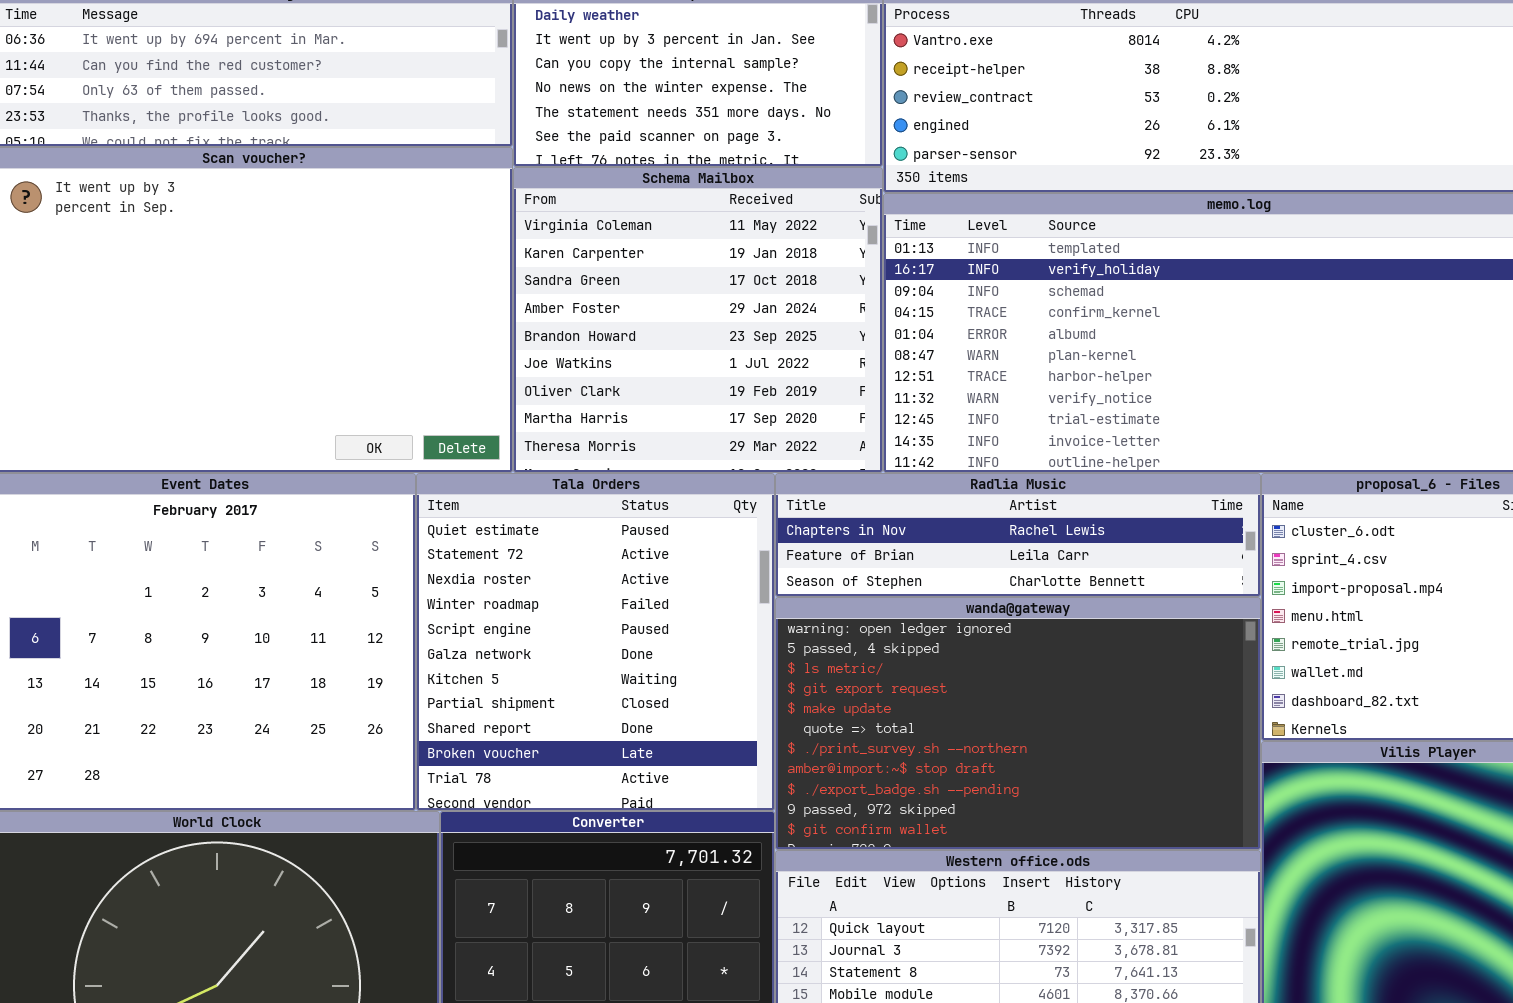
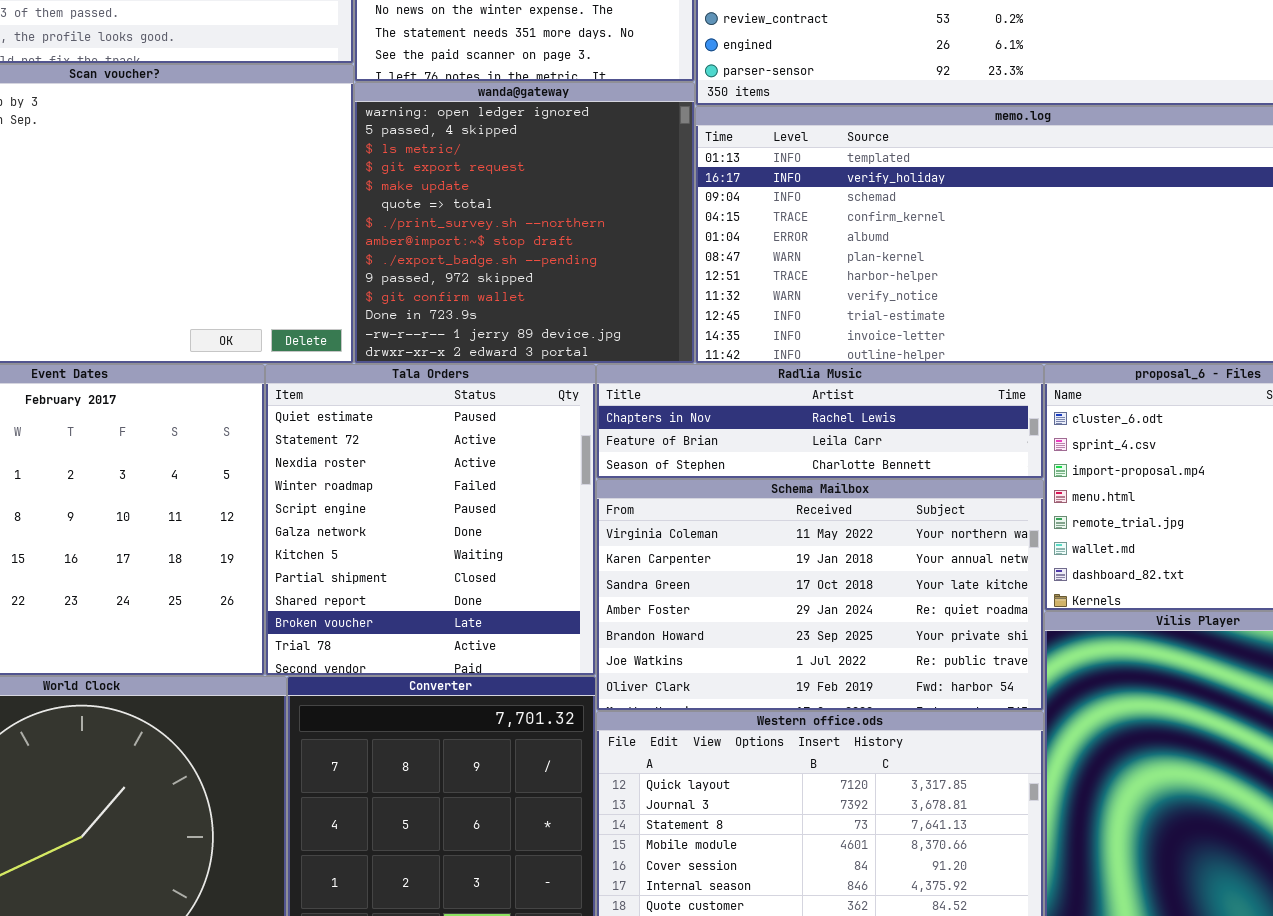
Schema Mailbox: [513,167,883,473] -> [596,479,1044,711], moved, resized
wanda@gateway: [775,597,1261,850] -> [354,82,695,364], moved, resized

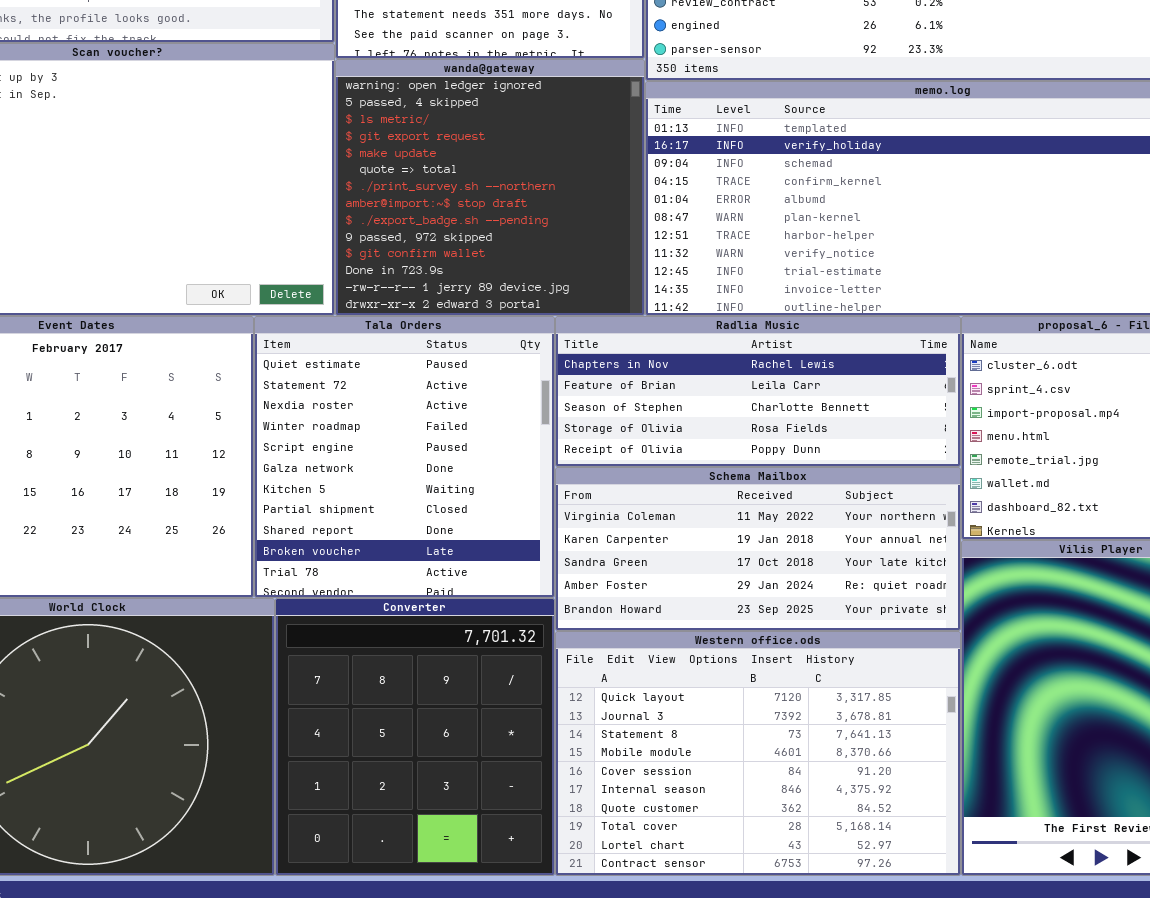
Radlia Music: [596,364,1044,479] -> [555,316,961,467], resized
Schema Mailbox: [596,479,1044,711] -> [555,467,961,631], resized

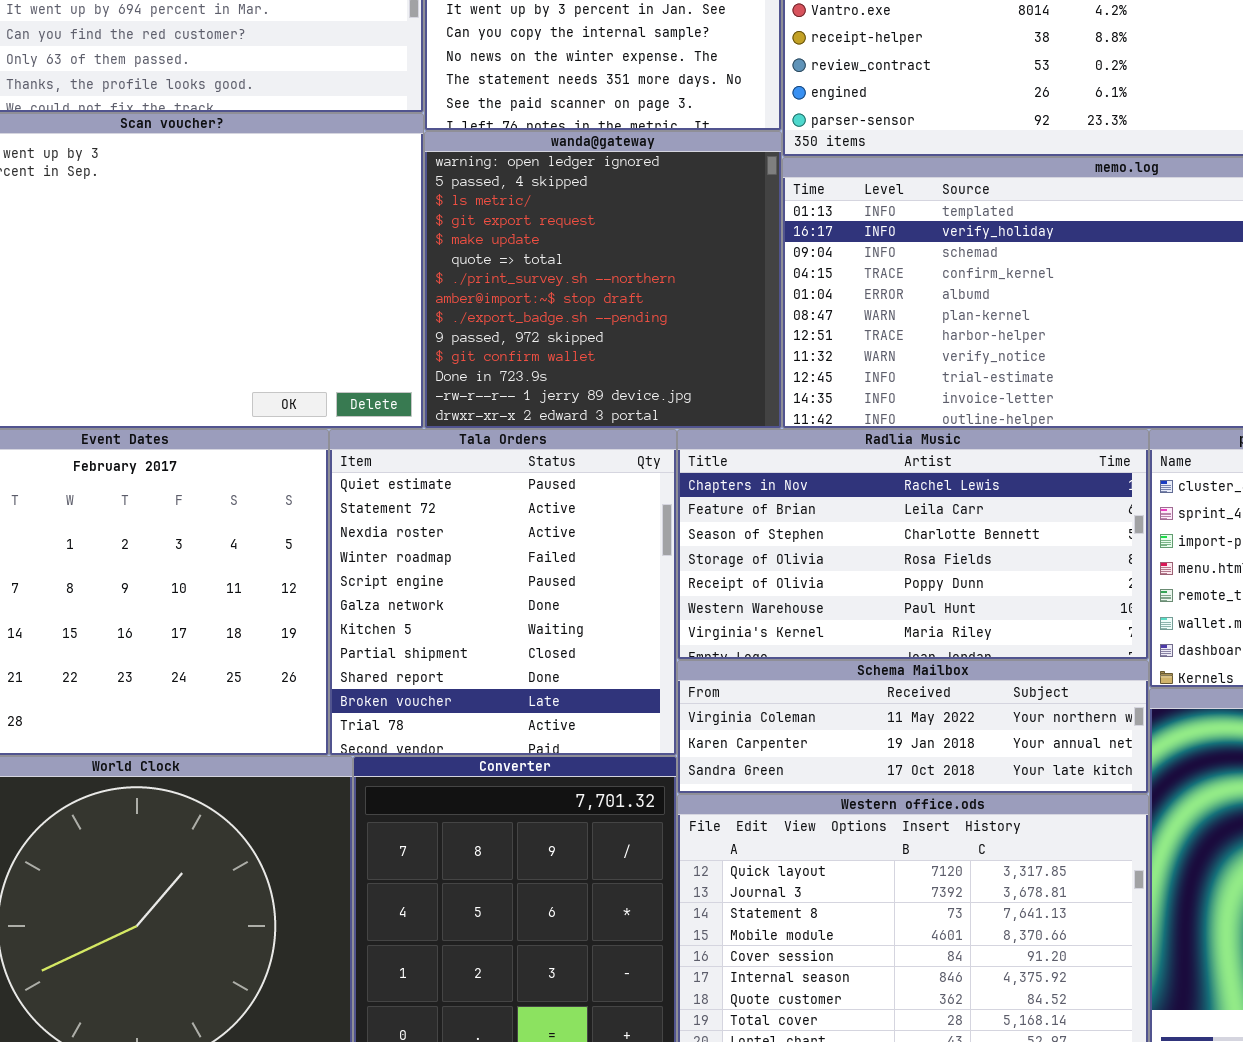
Radlia Music: [555,316,961,467] -> [677,429,1149,660], resized
Schema Mailbox: [555,467,961,631] -> [677,660,1149,794], resized

